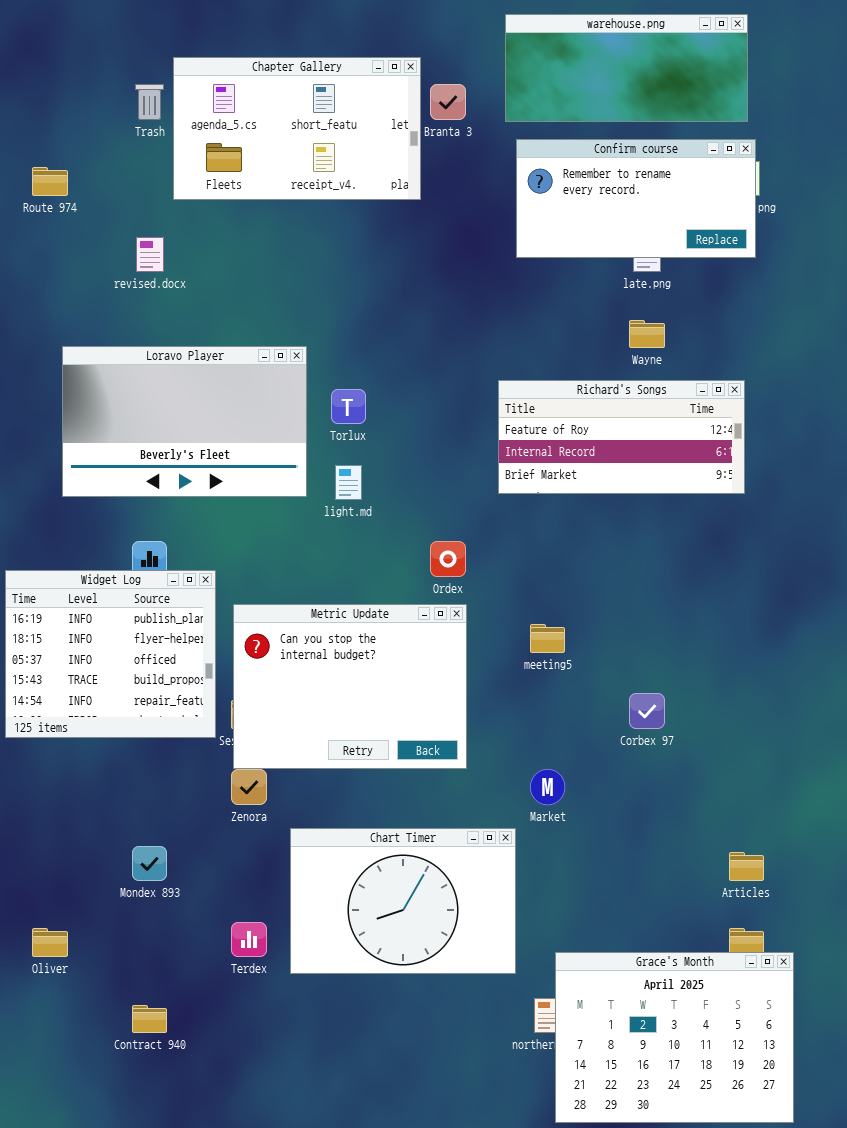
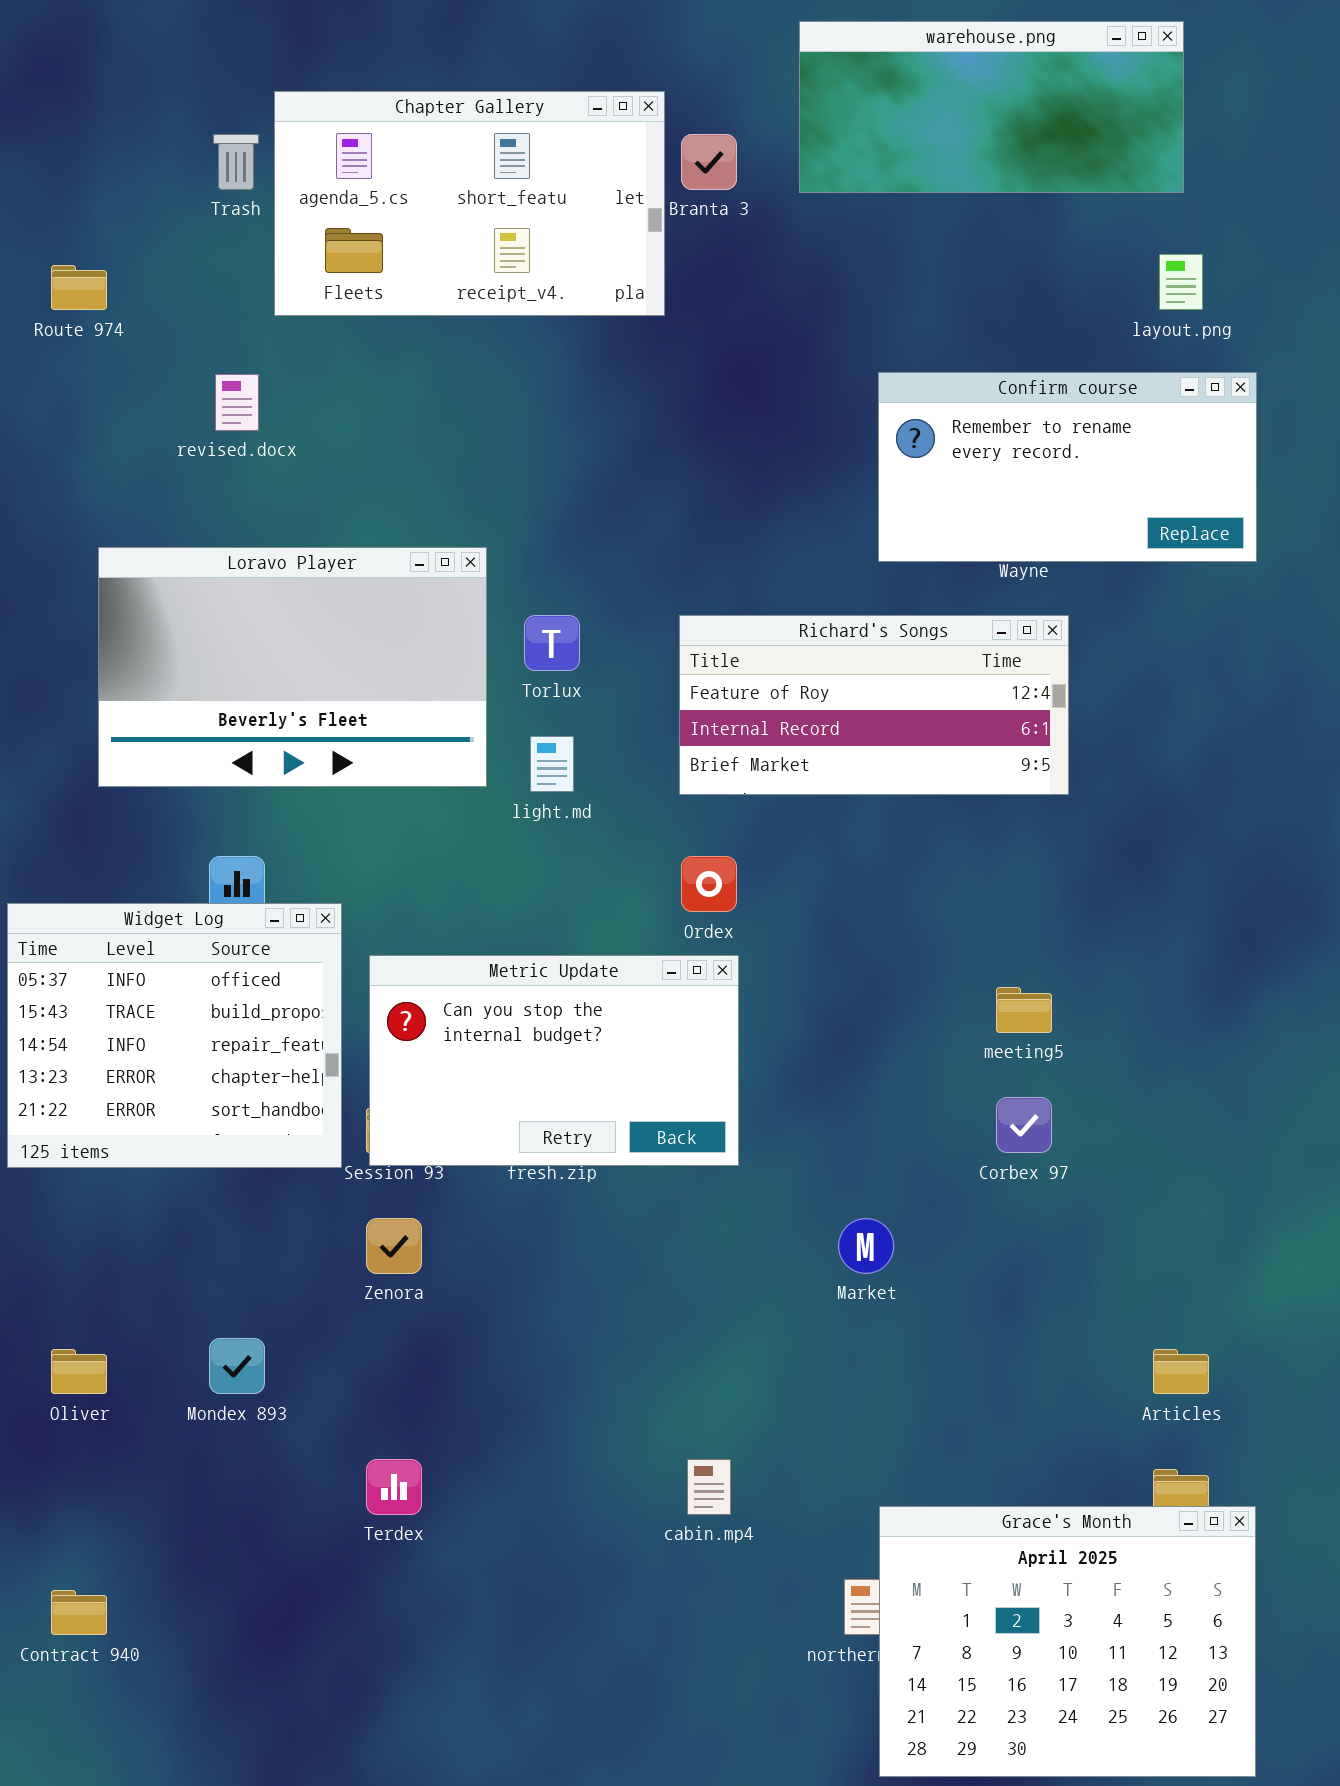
Confirm course: [516,139,756,258] -> [878,372,1257,562], moved
Richard's Songs: [498,380,745,494] -> [679,615,1069,795], moved
Widget Log: [5,570,216,738] -> [7,903,342,1168], scrolled down 2 rows
Metric Update: [233,604,467,769] -> [369,955,739,1166], resized
meeting5: [530,624,565,653] -> [996,987,1052,1033], moved
Chart Timer: [290,828,516,974] -> none, closed
Oliver: [32,928,68,957] -> [51,1349,107,1394], moved
Contract 940: [132,1005,167,1033] -> [51,1590,107,1635], moved

